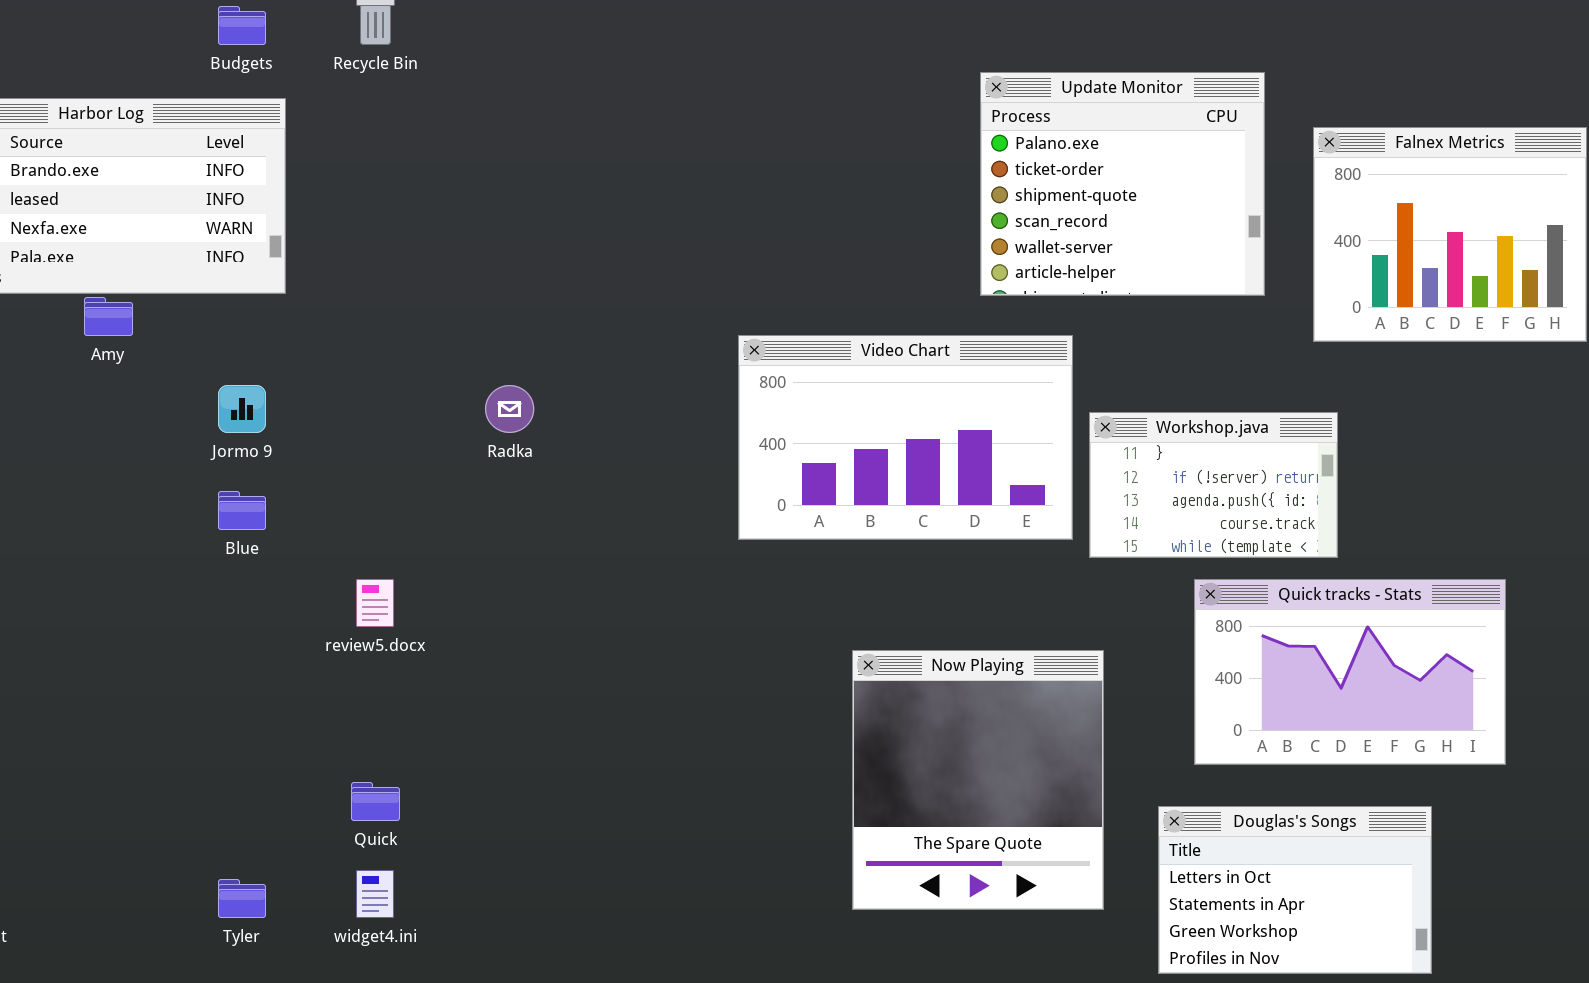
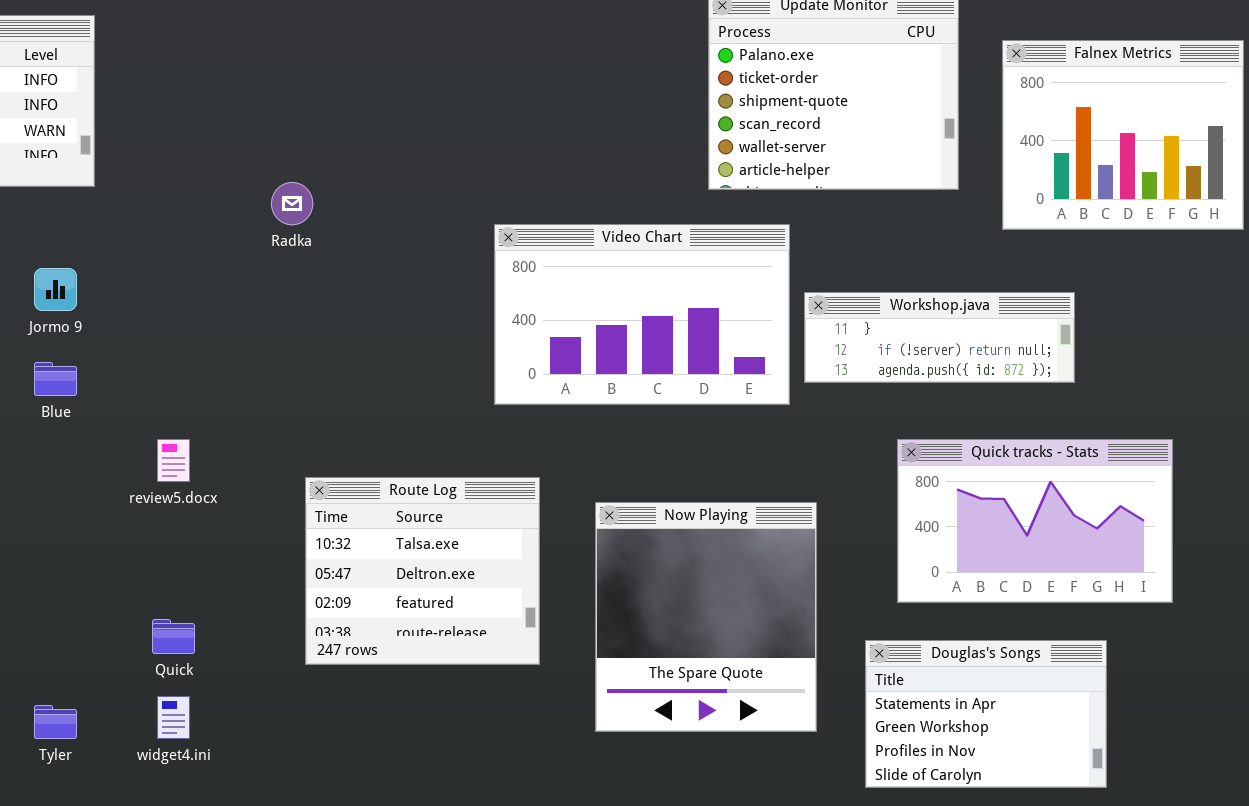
Radka: [485,385,534,433] -> [271,182,313,225], moved
Workshop.java: [1089,412,1338,558] -> [804,292,1075,383], resized
Route Log: none -> [305,477,540,665], opened
Douglas's Songs: [1158,806,1432,974] -> [865,640,1107,788], scrolled down 1 row

